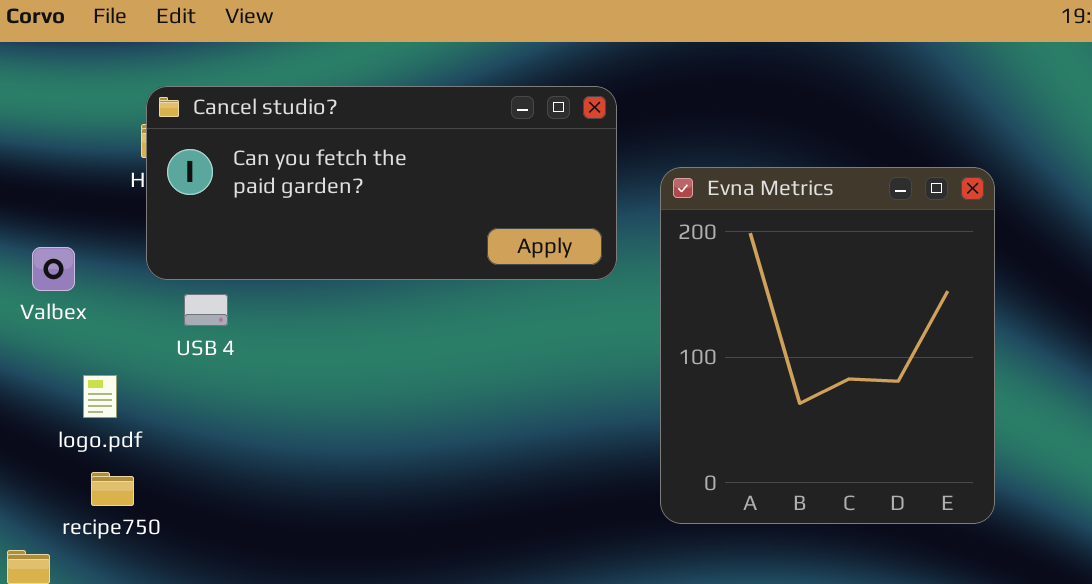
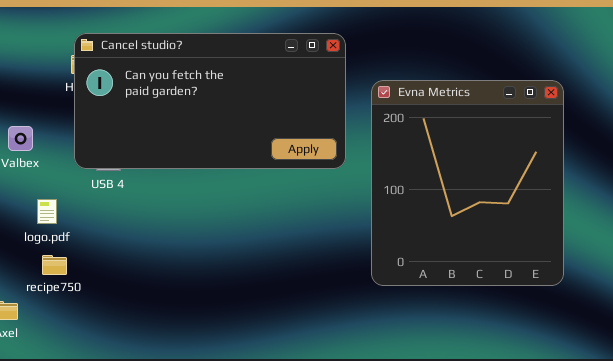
Cancel studio?: [146,86,617,280] -> [74,33,346,169], resized

